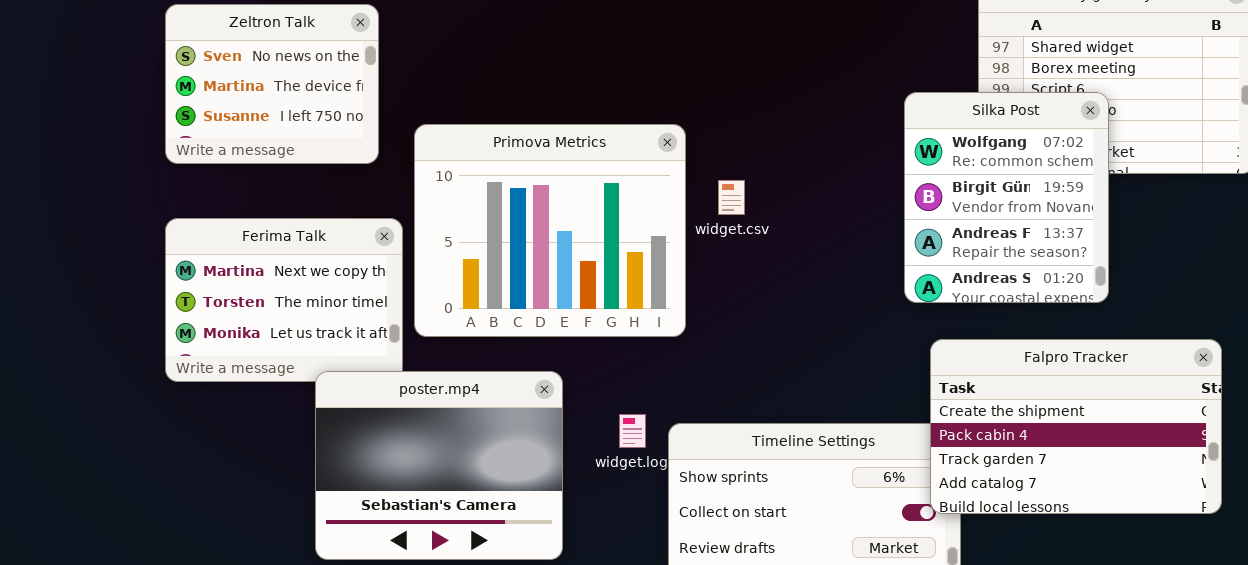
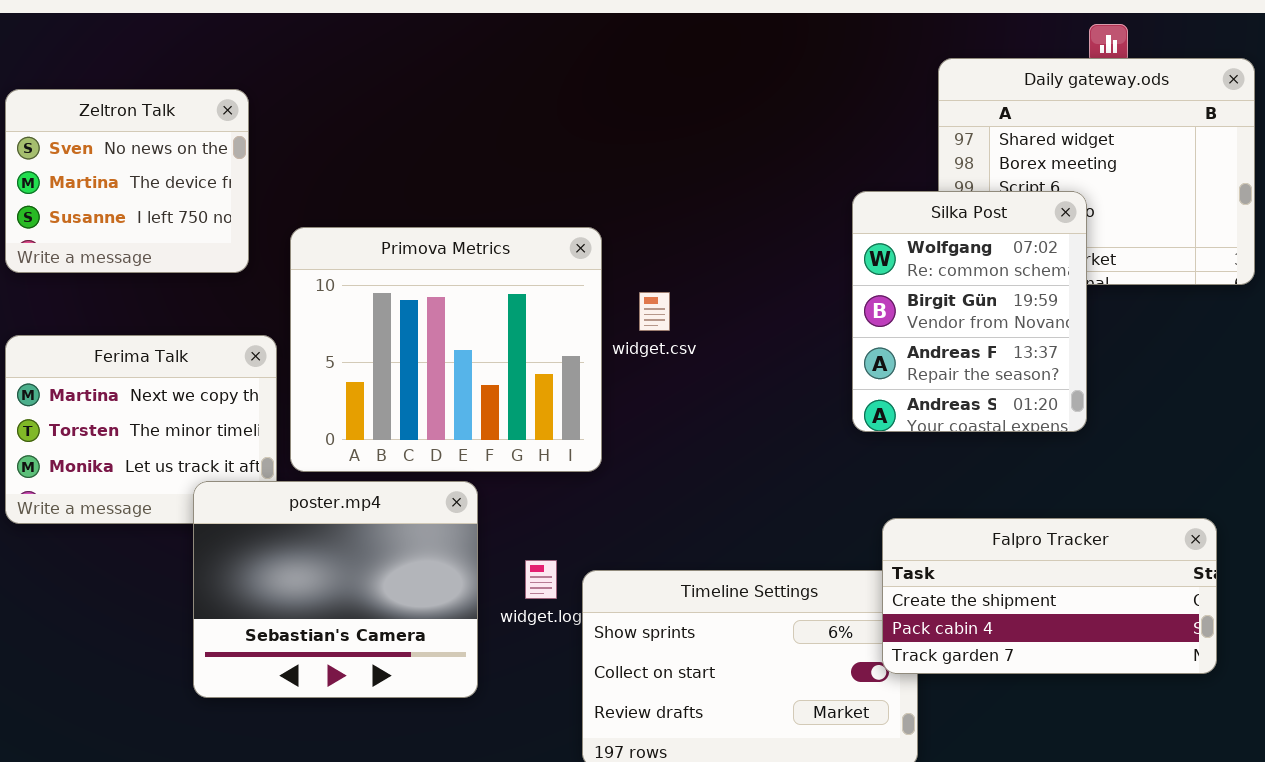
Falpro Tracker: [930,339,1222,514] -> [882,518,1217,674], resized
poster.mp4: [315,371,563,560] -> [193,481,478,698], moved

